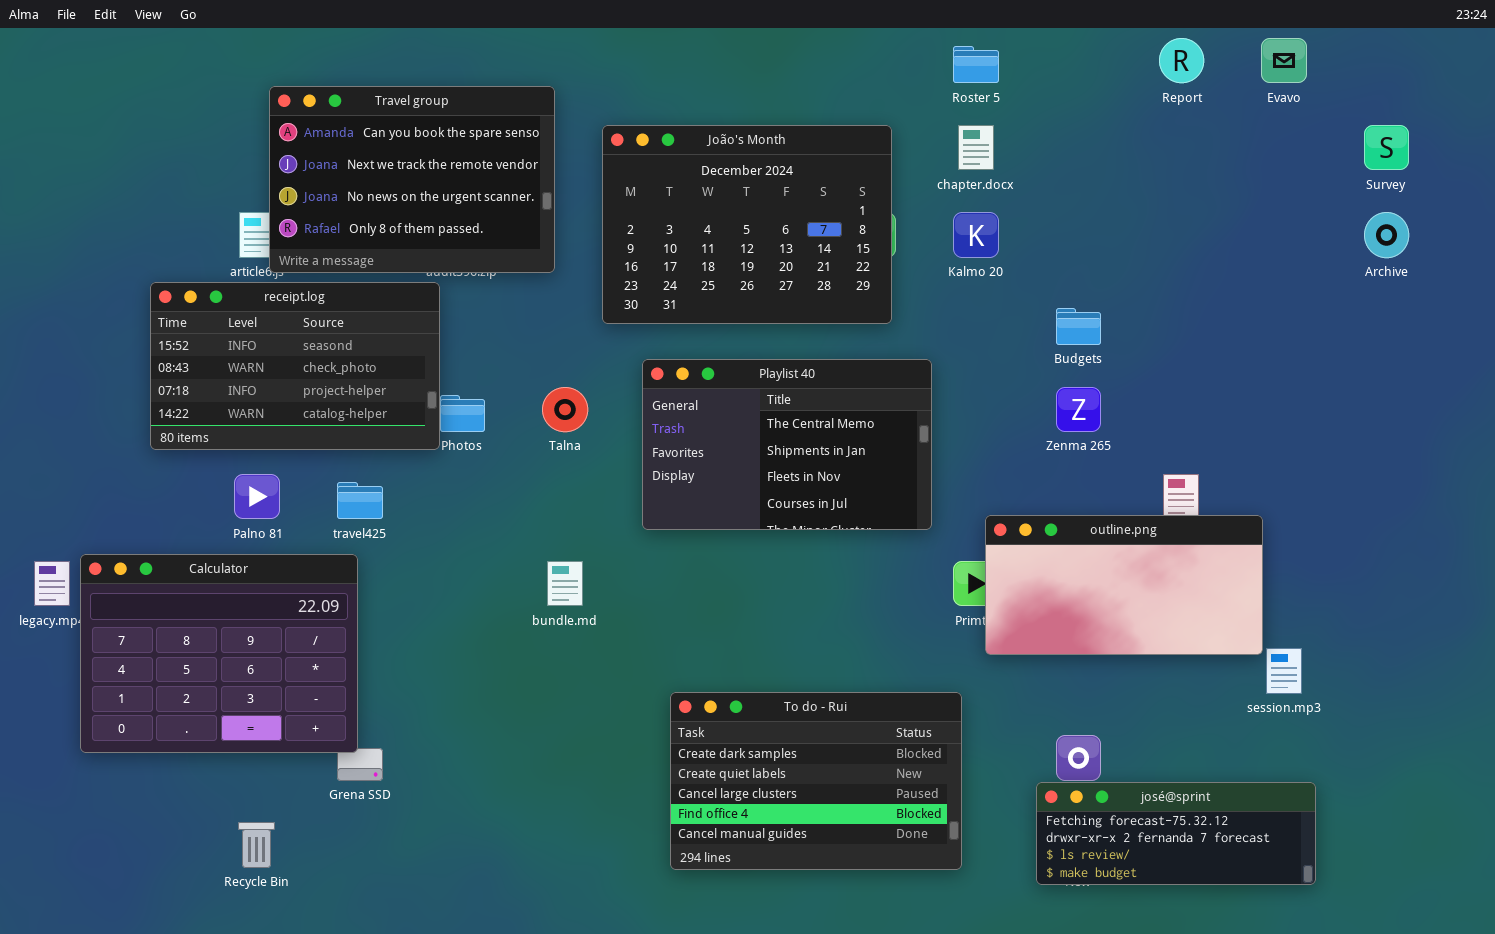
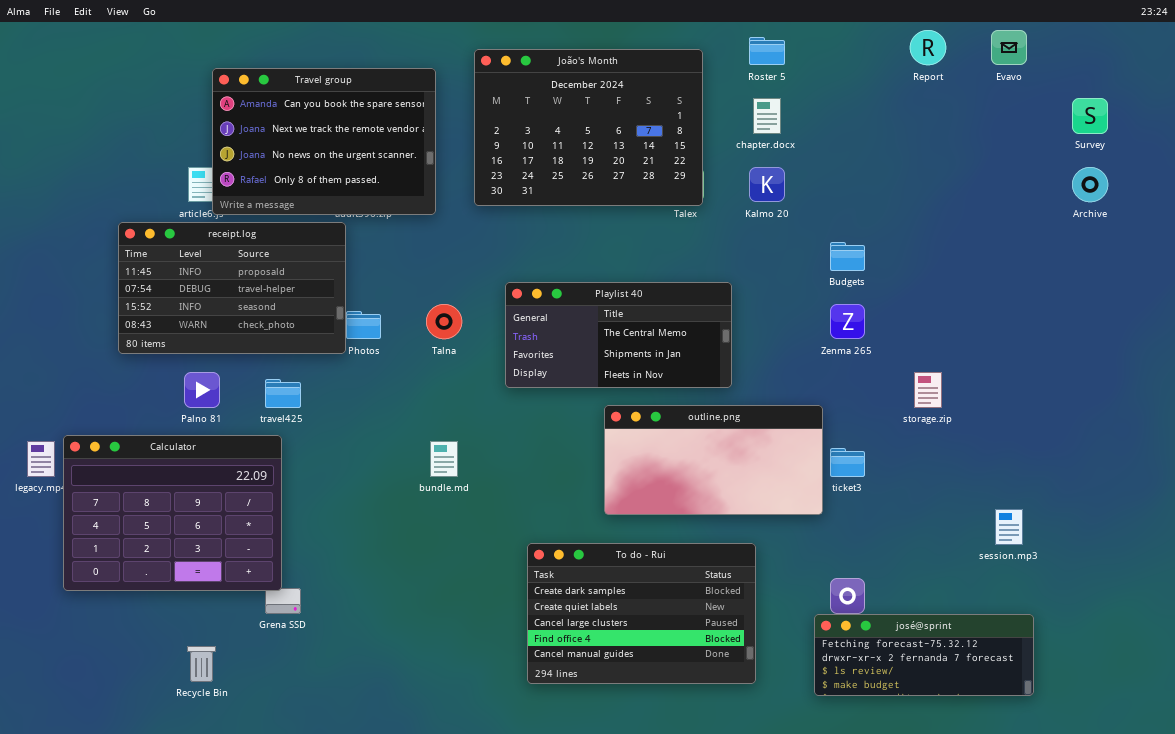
João's Month: [602,125,892,324] -> [474,49,703,206], moved
receipt.log: [150,282,440,450] -> [118,222,346,354], scrolled up 2 rows
Playlist 40: [642,359,932,530] -> [505,282,732,388], resized
outline.png: [985,515,1263,655] -> [604,405,823,515], moved

